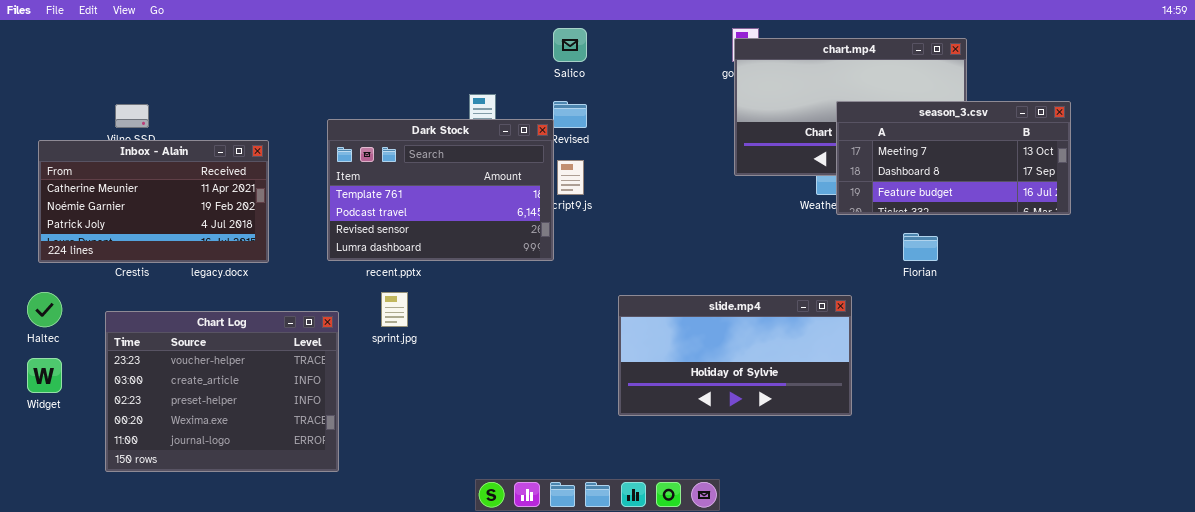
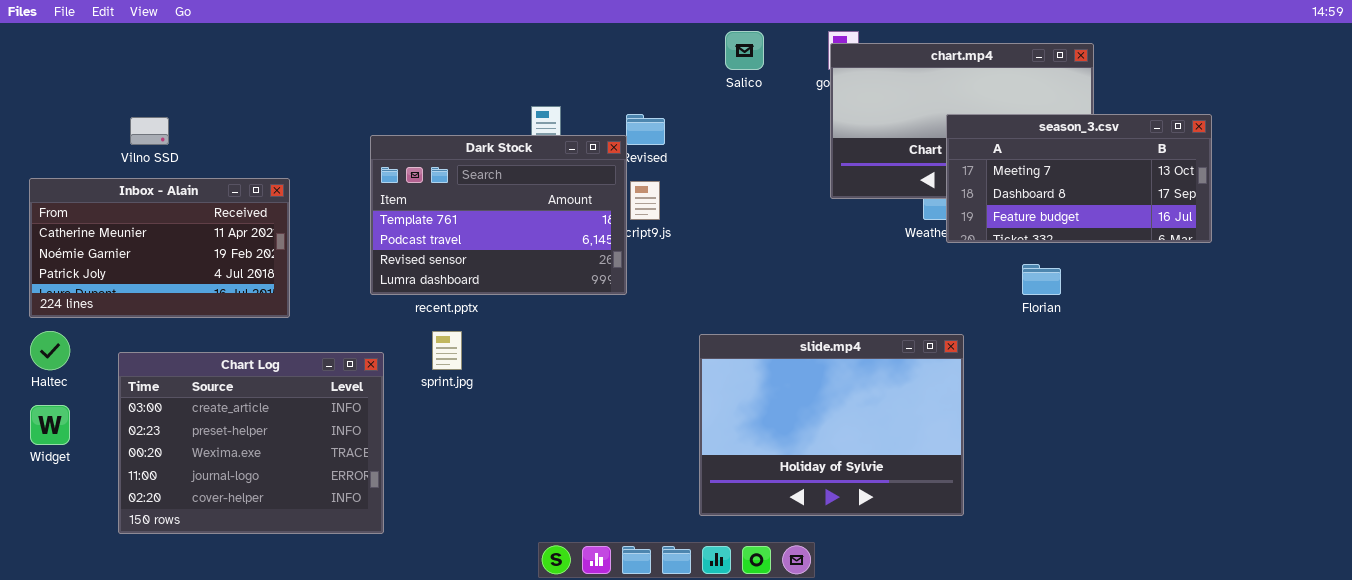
Salico: [553,28,587,62] -> [725,31,764,70], moved
Inbox - Alain: [38,140,269,263] -> [29,178,290,318], moved
slide.mp4: [618,295,852,416] -> [699,334,964,516], resized
Chart Log: [105,311,339,472] -> [118,352,384,534], scrolled down 1 row

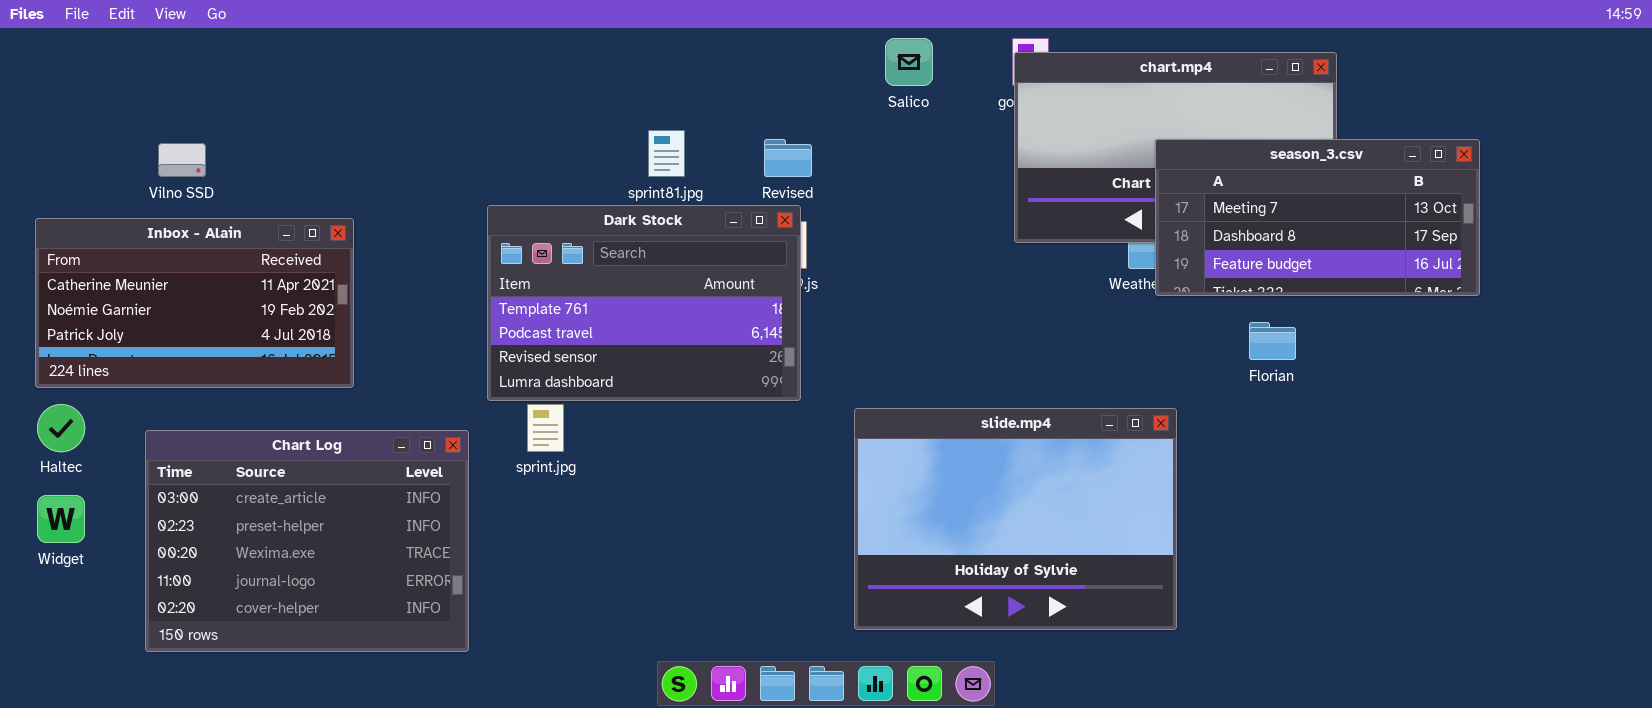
Dark Stock: [370,135,627,295] -> [487,205,801,401], moved

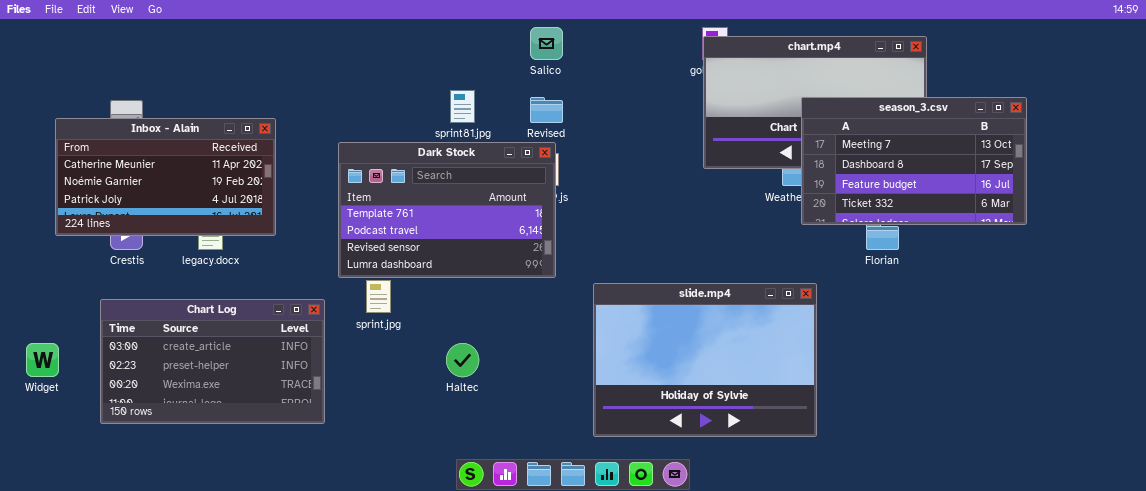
Salico: [885,38,933,86] -> [530,27,563,60], moved
season_3.csv: [1155,139,1480,296] -> [801,97,1027,225], resized
Inbox - Alain: [35,218,354,388] -> [55,118,276,236], moved
Haltec: [37,404,85,452] -> [446,343,479,377], moved
Chart Log: [145,430,469,652] -> [100,299,325,424], resized

